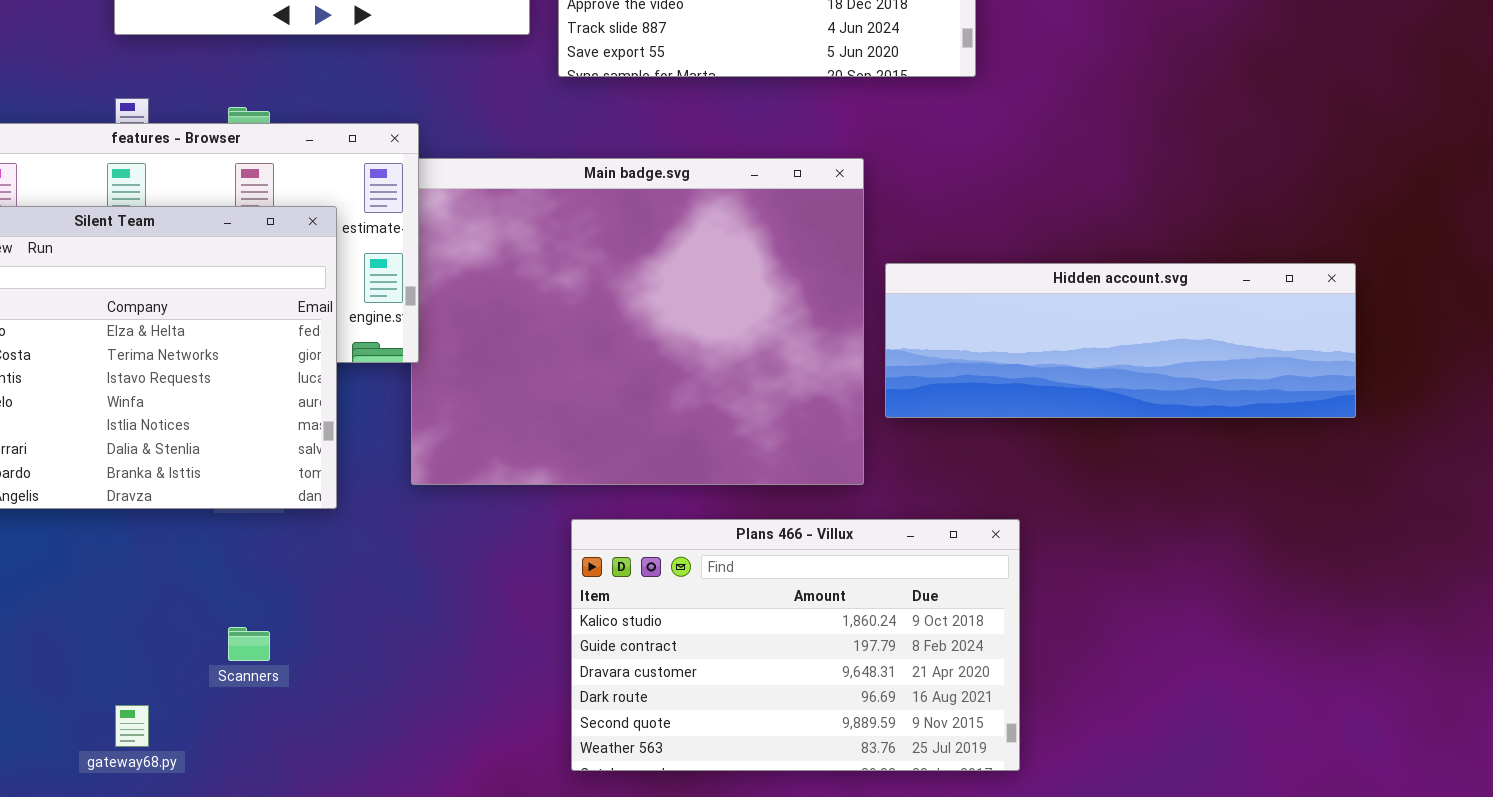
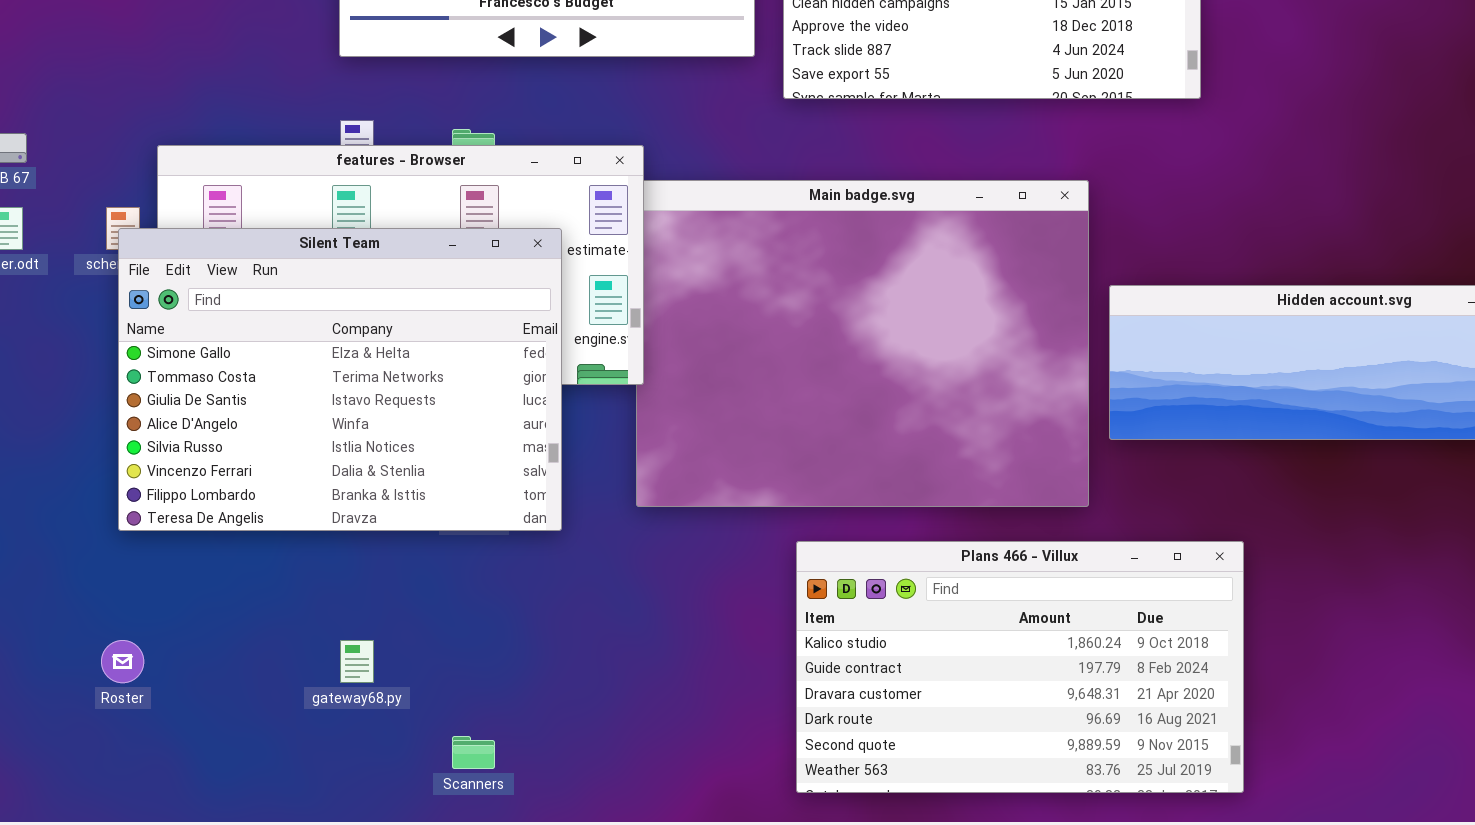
Scanners: [228,627,270,661] -> [452,736,495,769], moved
gateway68.py: [115,705,149,747] -> [340,640,374,683], moved

